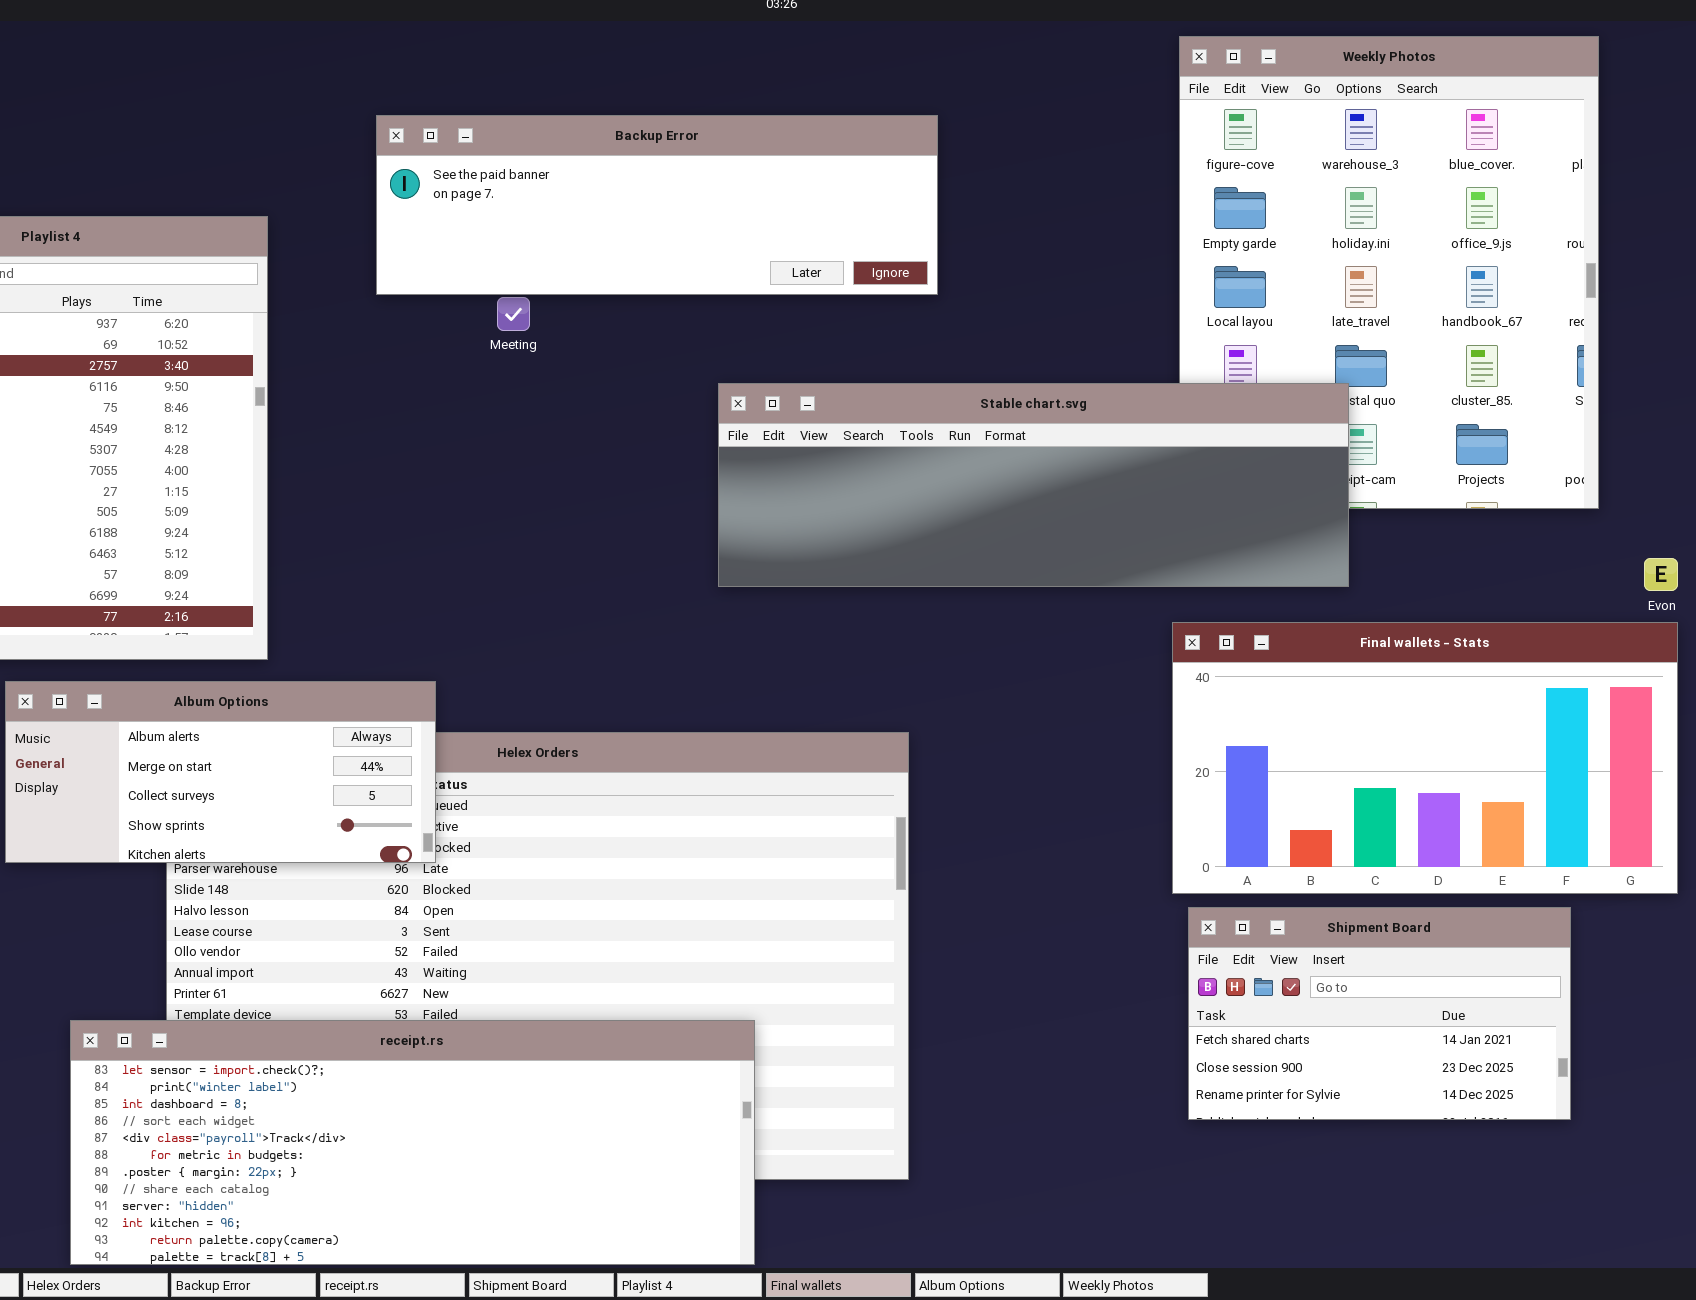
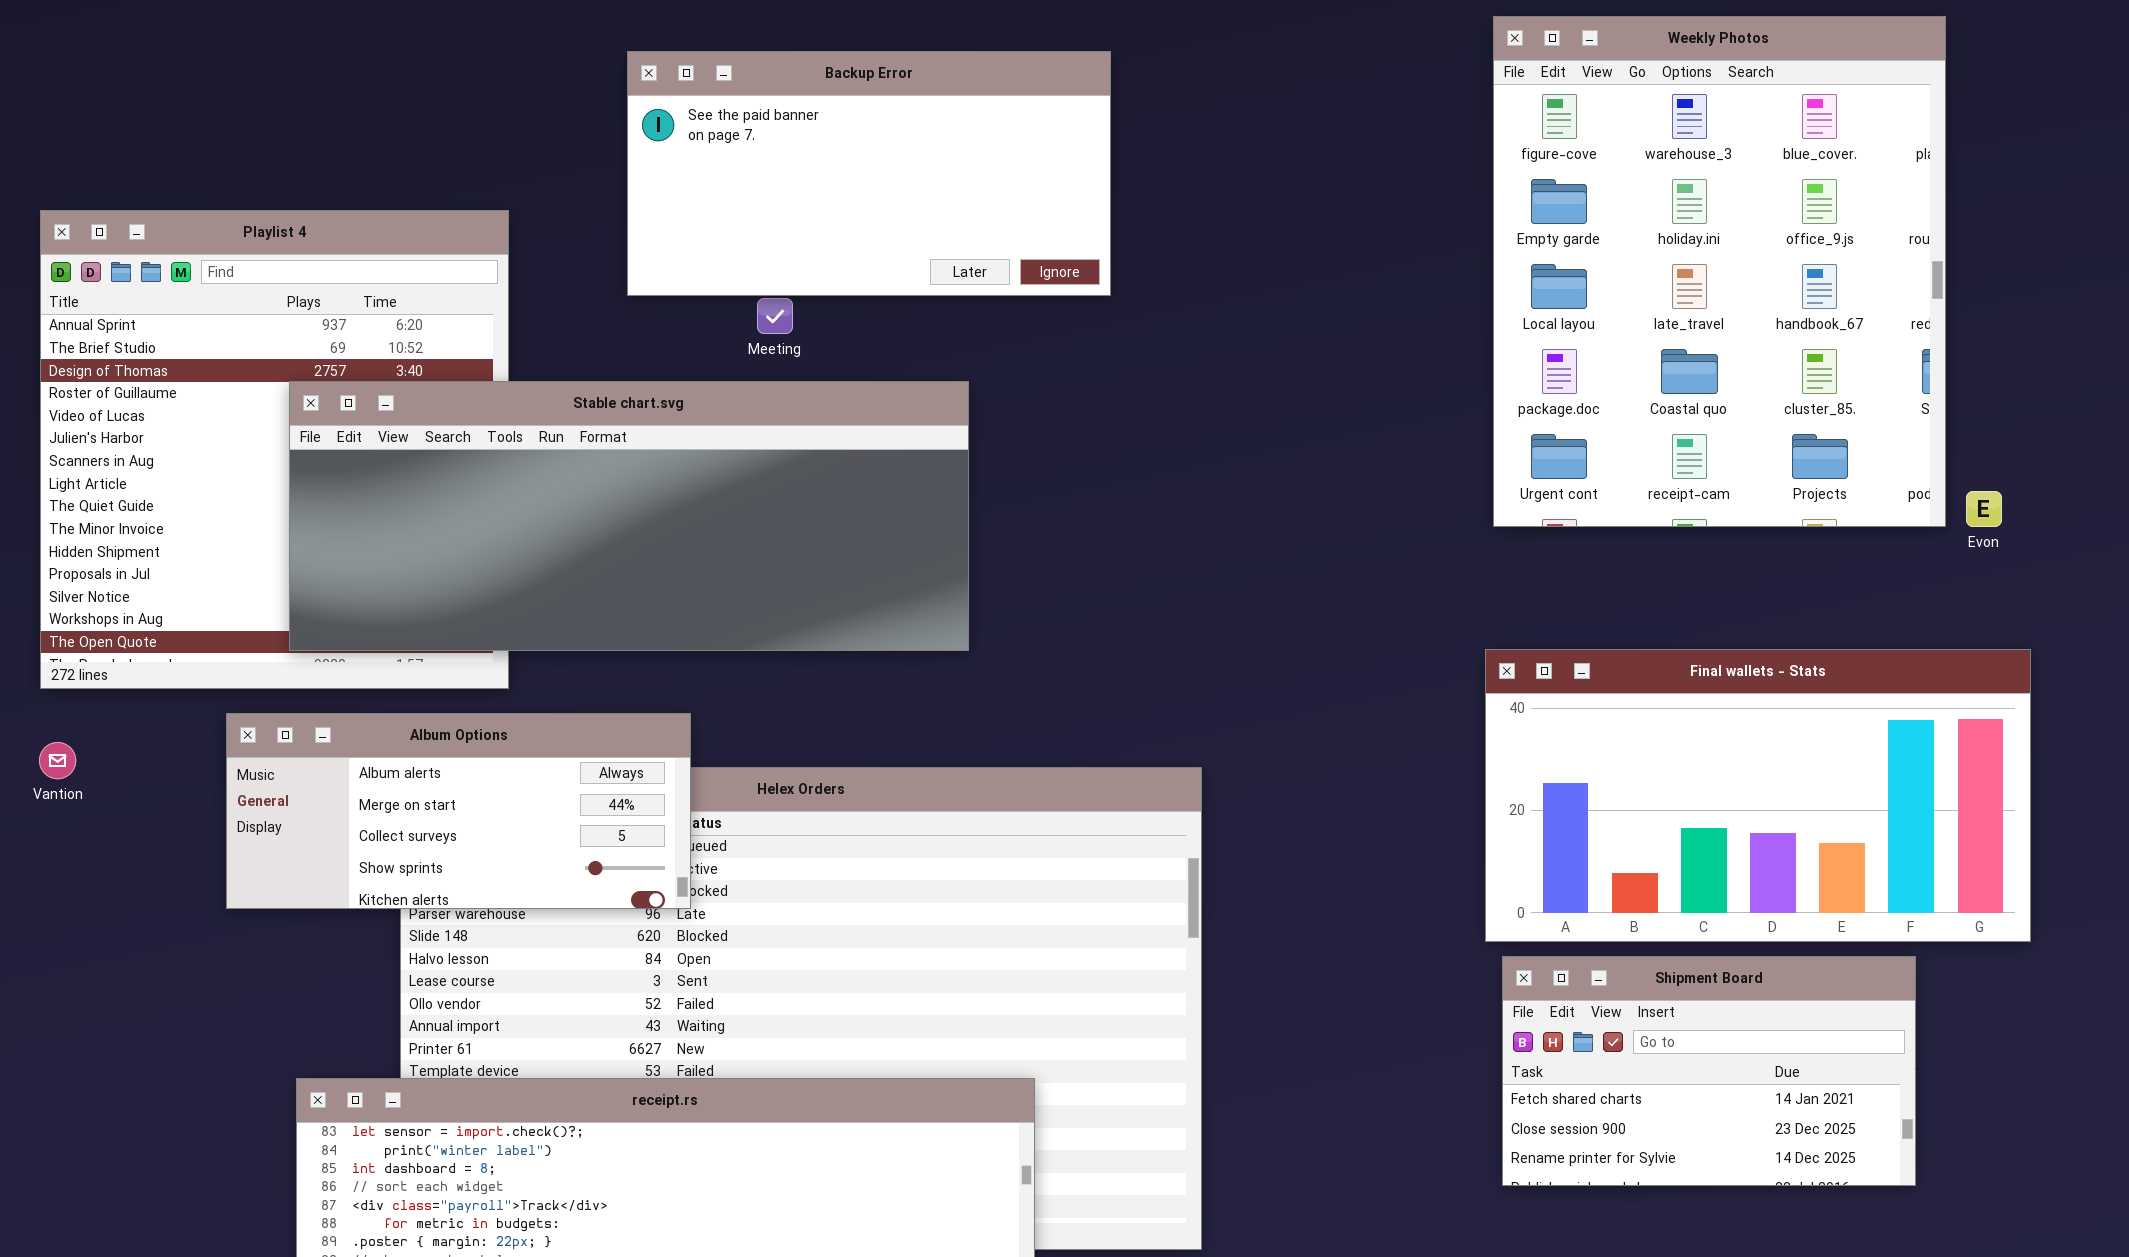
Backup Error: [376,115,938,295] -> [627,51,1111,296], resized
Stable chart.svg: [718,383,1349,587] -> [289,381,969,651], moved, resized
Evon: [1644,558,1678,591] -> [1966,491,2002,527], moved

